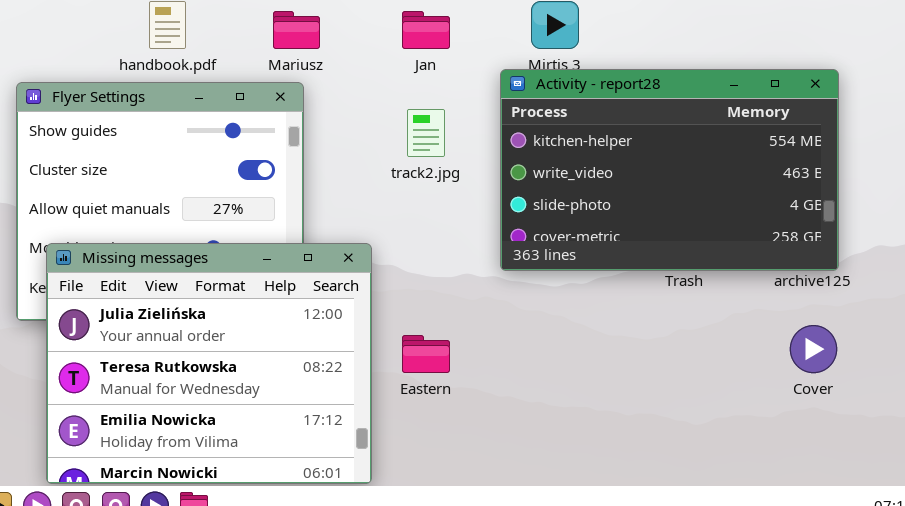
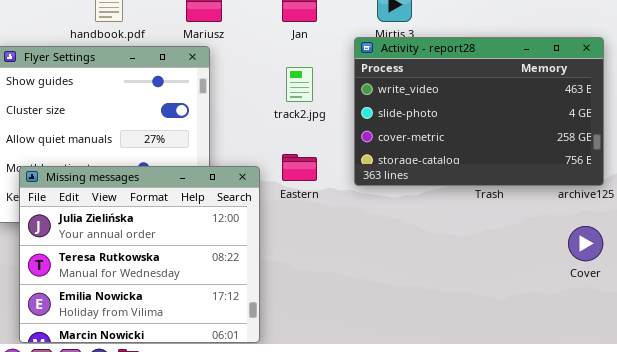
Activity - report28: [500,69,839,271] -> [354,37,604,186], scrolled down 1 row
Eastern: [402,335,450,373] -> [282,154,317,181], moved

